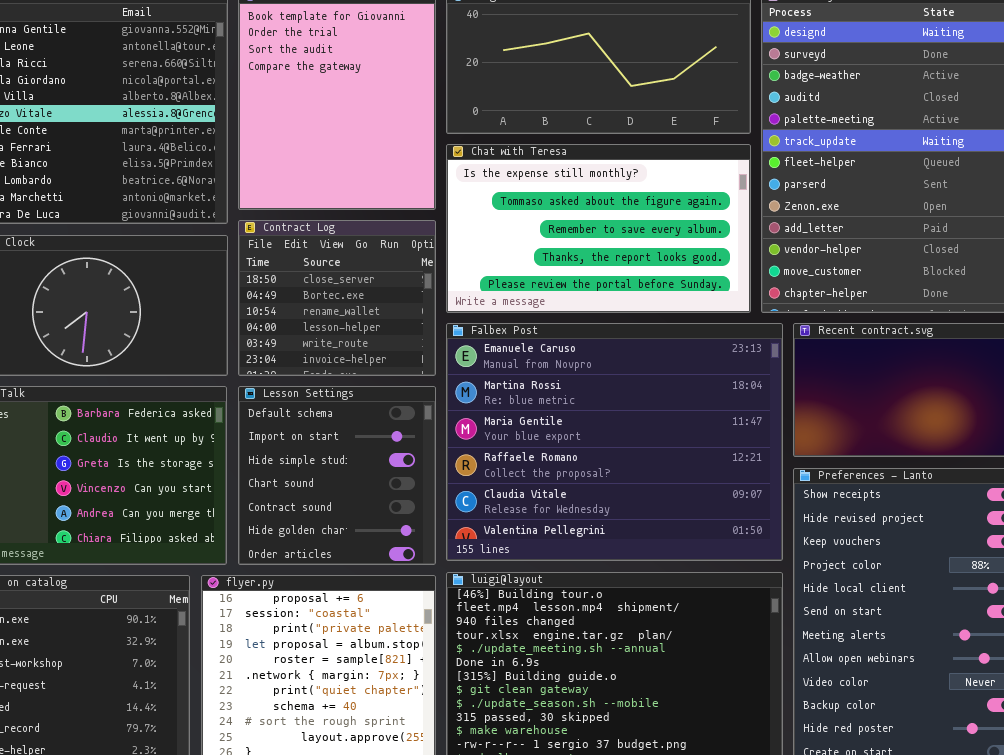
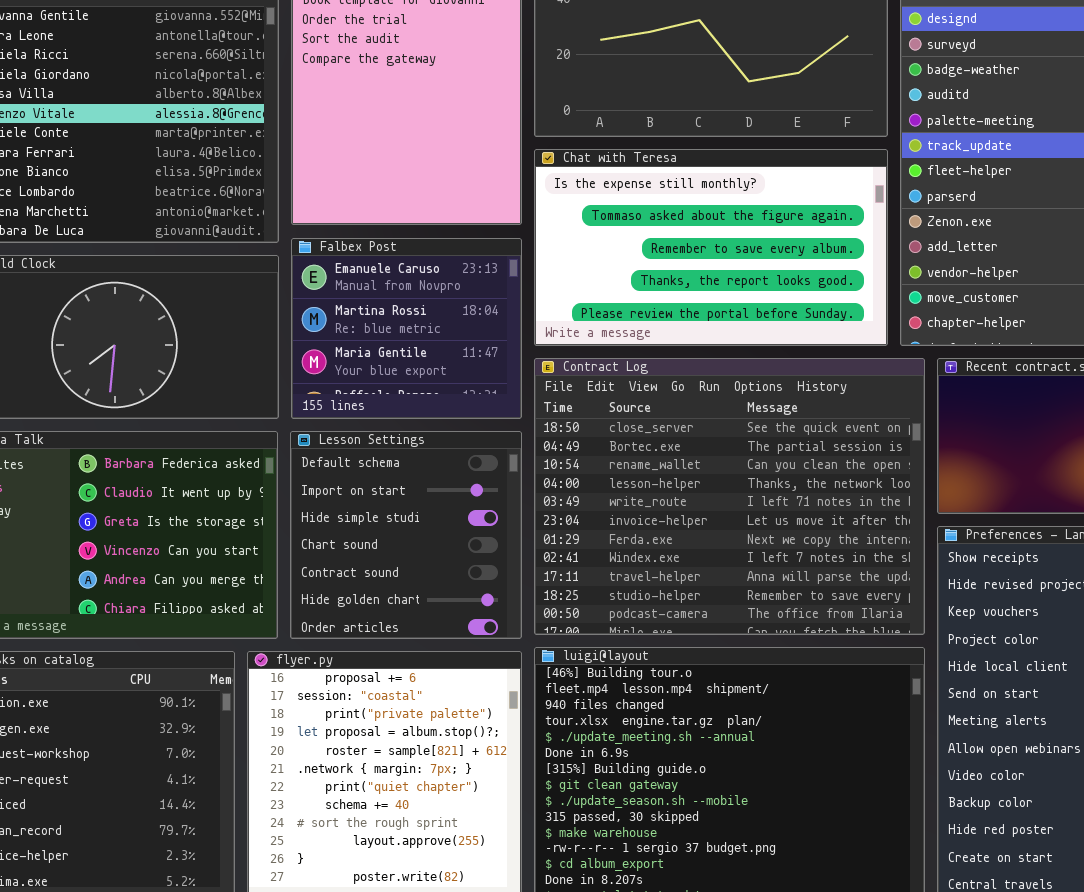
Contract Log: [238,220,436,376] -> [534,358,925,635], moved, resized
Falbex Post: [446,323,783,561] -> [291,238,522,419], moved, resized

